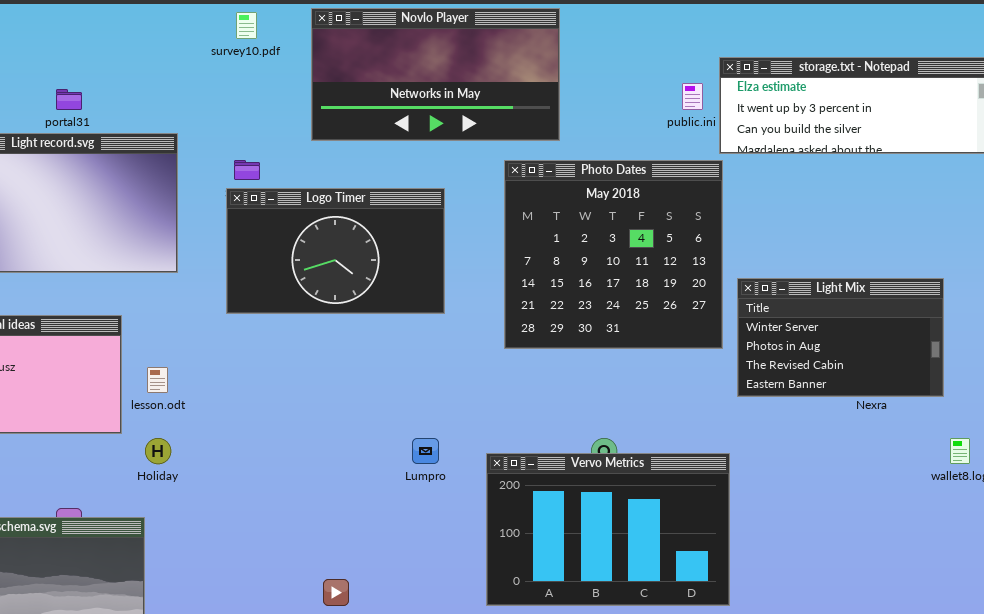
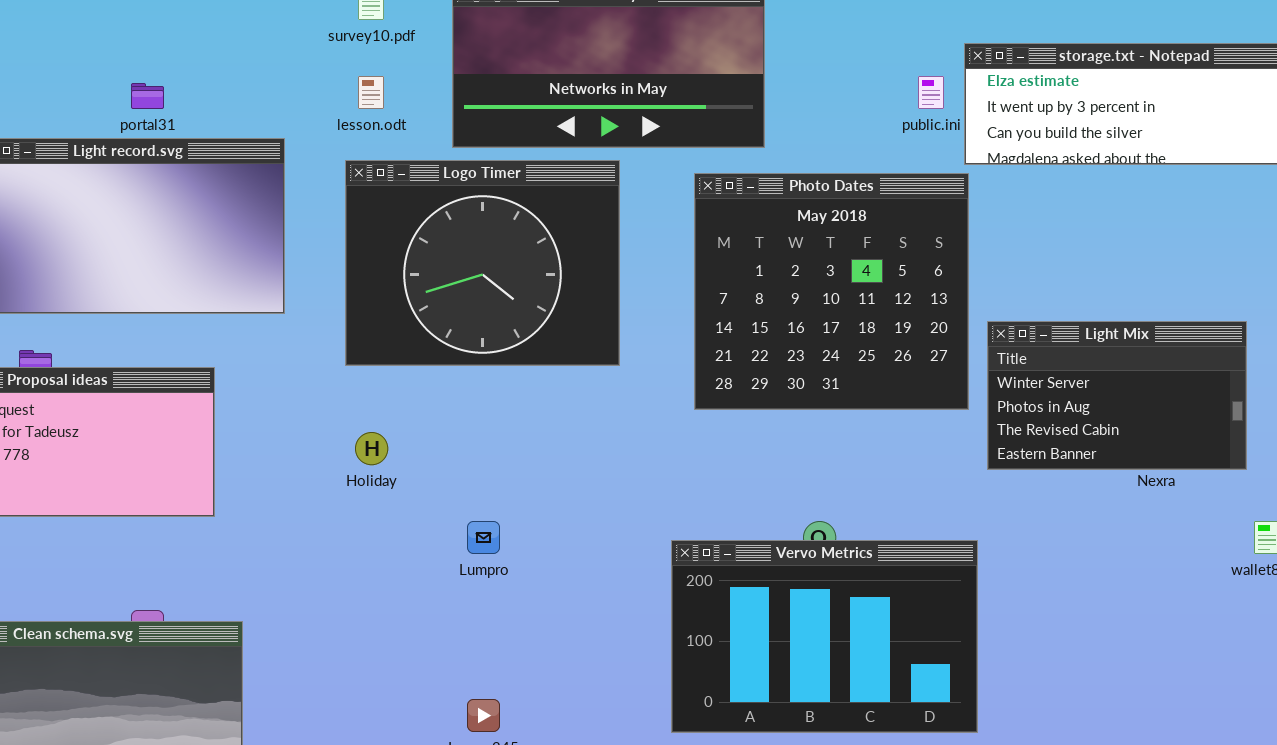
Logo Timer: [226,188,445,314] -> [345,160,620,366], resized
lesson.odt: [147,367,168,393] -> [358,76,384,109], moved
Holiday: [145,438,171,464] -> [355,432,388,465], moved
Lumpro: [412,438,439,464] -> [467,521,500,554], moved

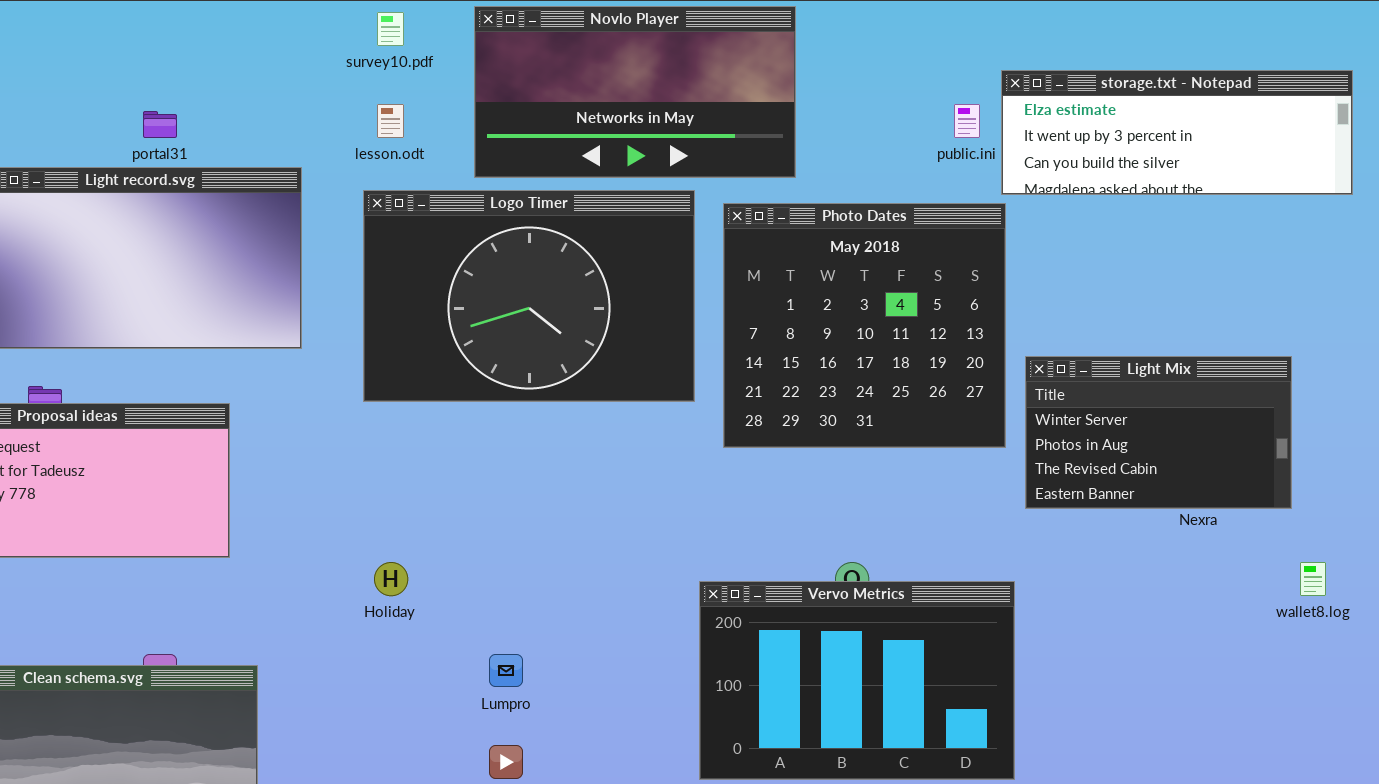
Logo Timer: [345,160,620,366] -> [363,190,695,402], resized
Holiday: [355,432,388,465] -> [374,562,408,596], moved
Lumpro: [467,521,500,554] -> [489,654,523,687], moved

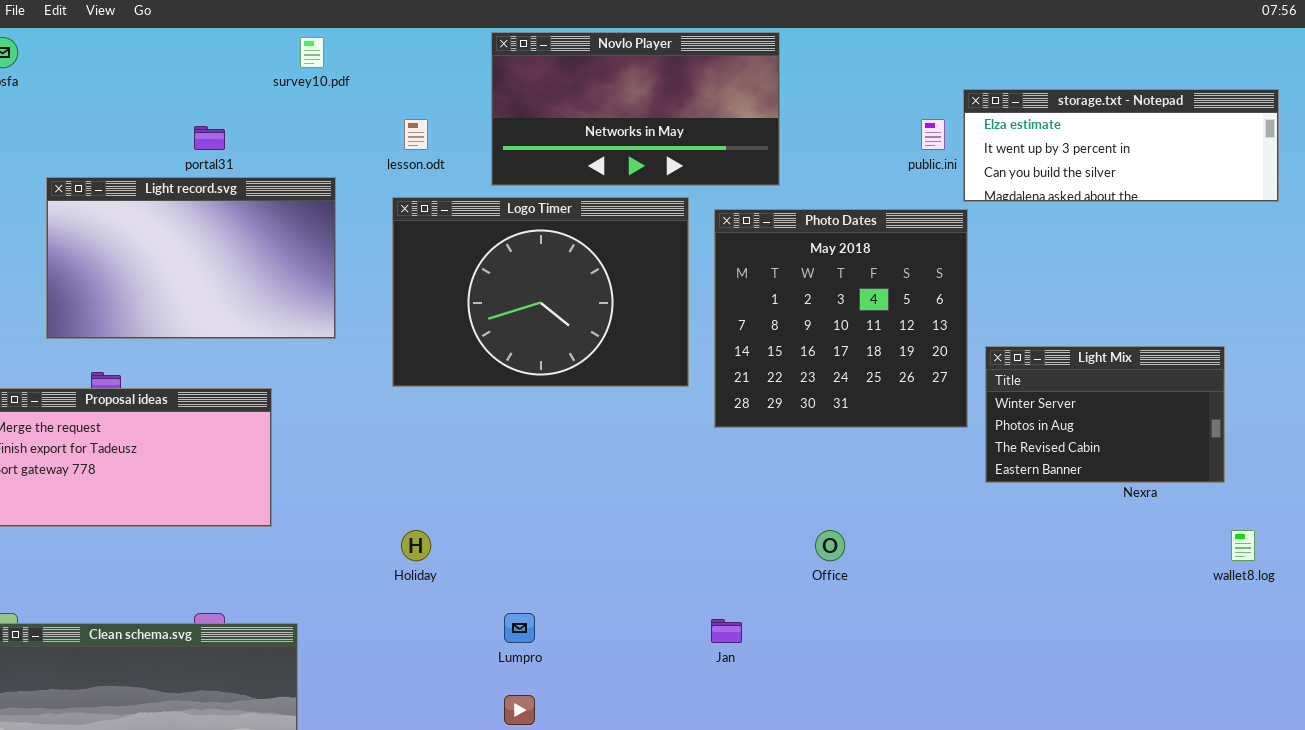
survey10.pdf: [377,12,404,46] -> [300,37,324,68], moved
Vervo Metrics: [699,581,1015,780] -> none, closed

